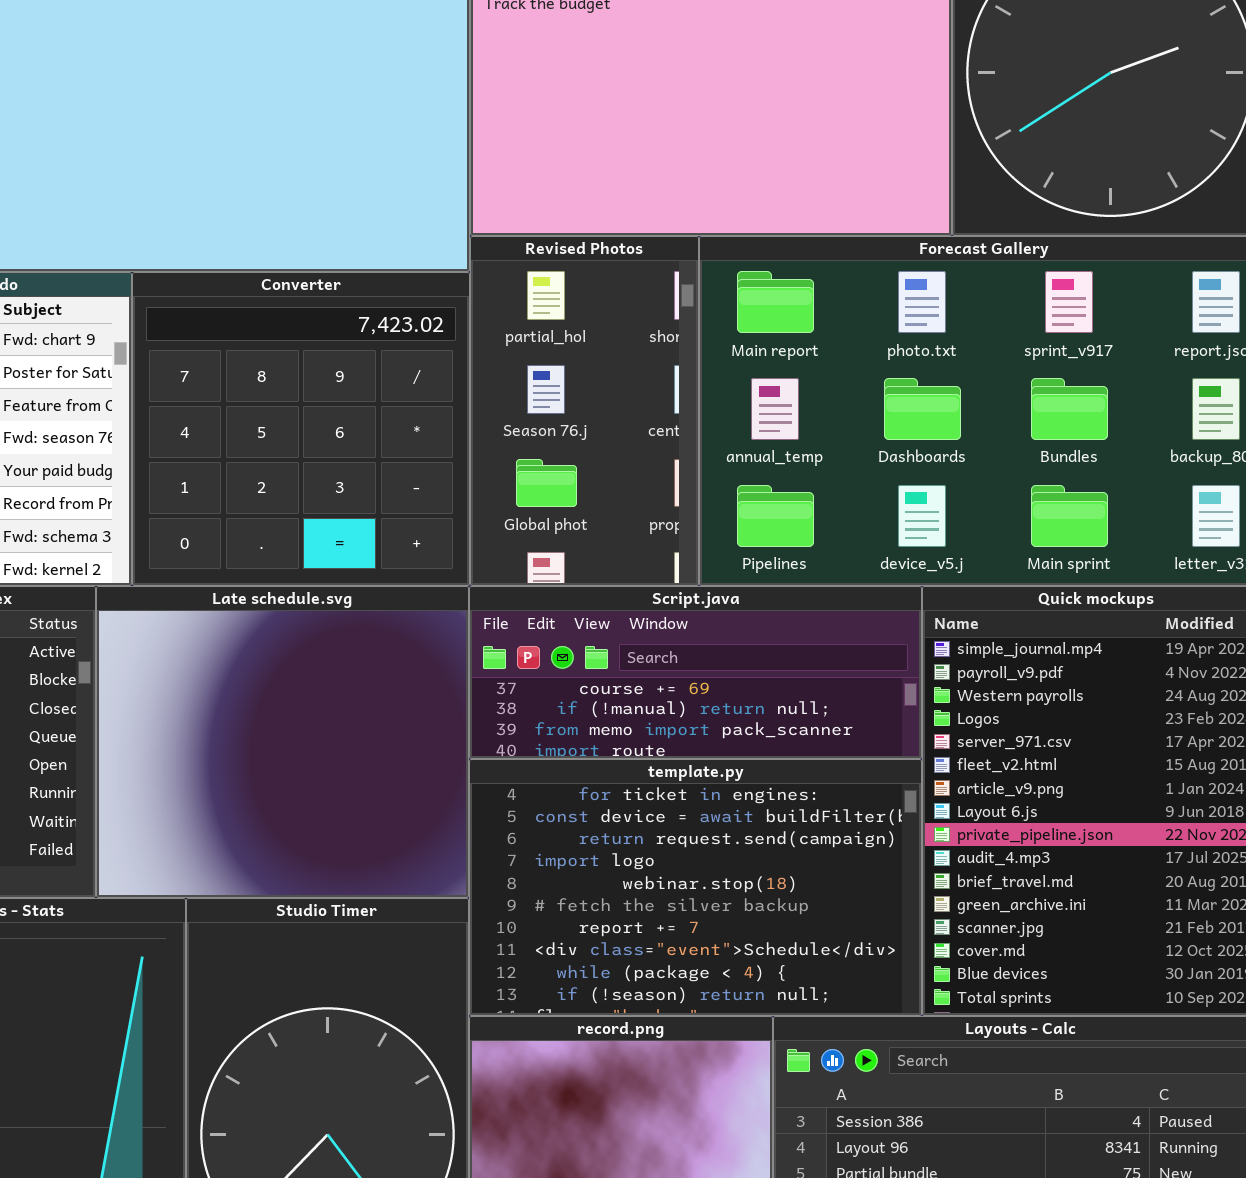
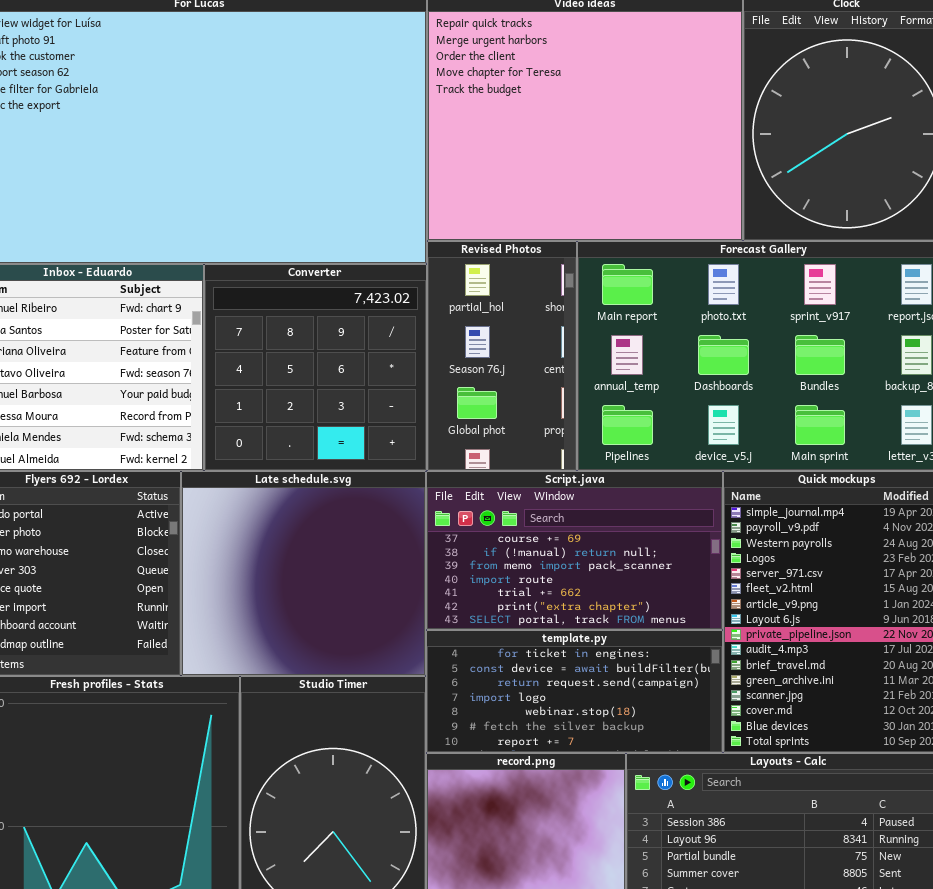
Script.java: [469,586,922,759] -> [426,471,723,630], resized
template.py: [469,759,922,1016] -> [426,630,723,753], resized

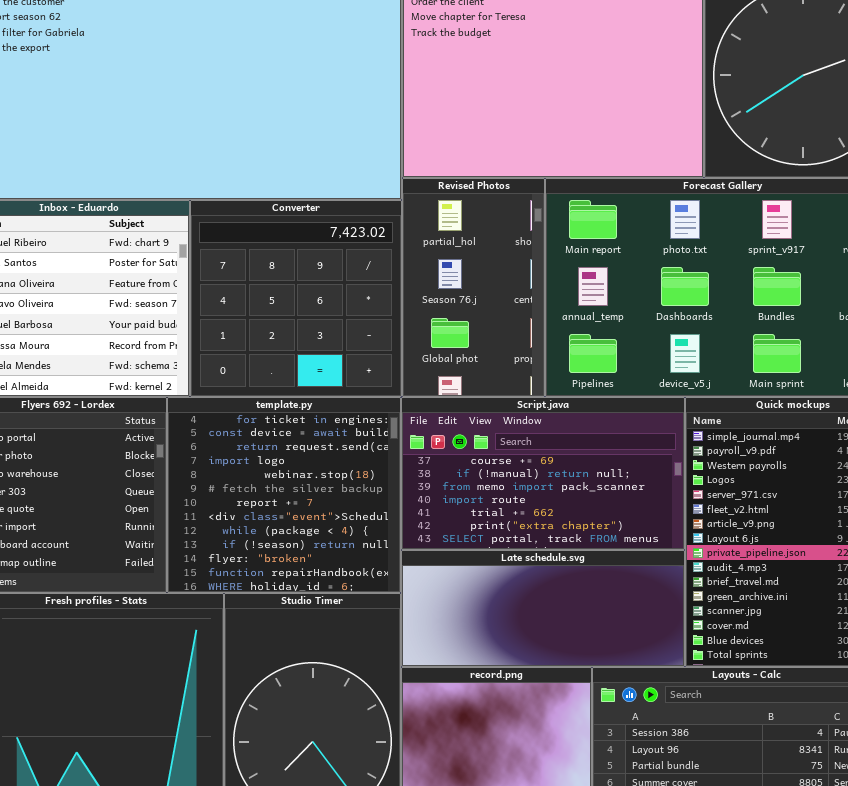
Late schedule.svg: [181,471,426,676] -> [401,550,685,667], moved, resized
template.py: [426,630,723,753] -> [167,397,401,593], moved, resized

